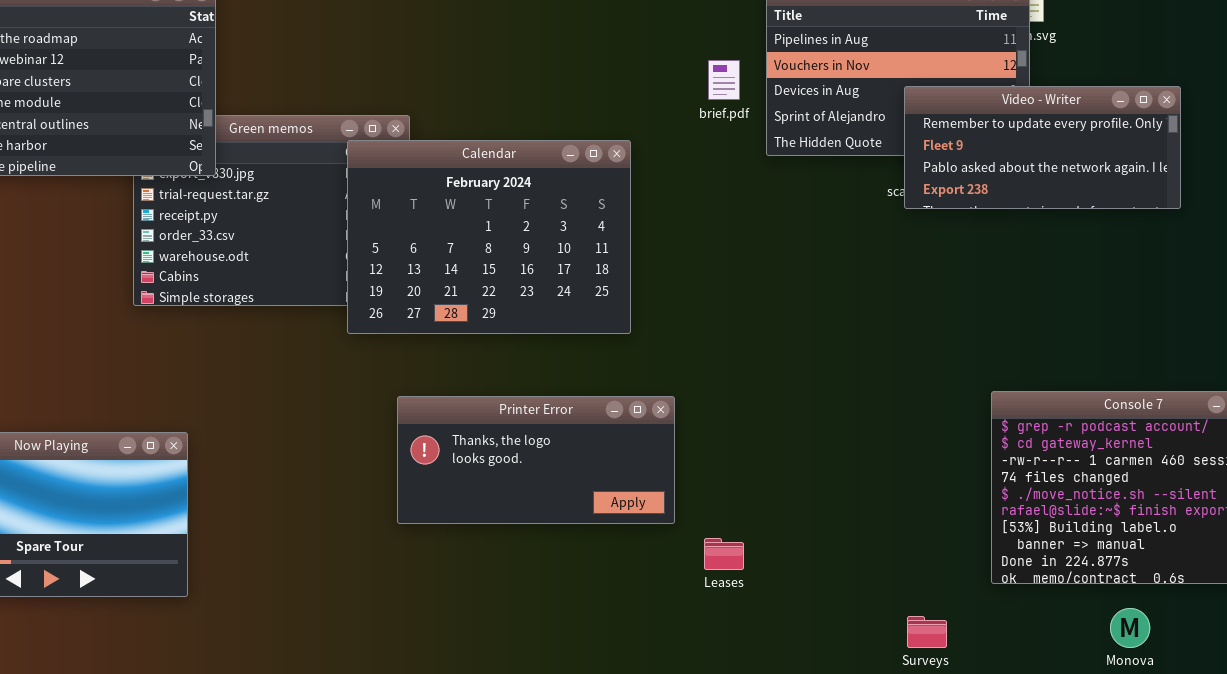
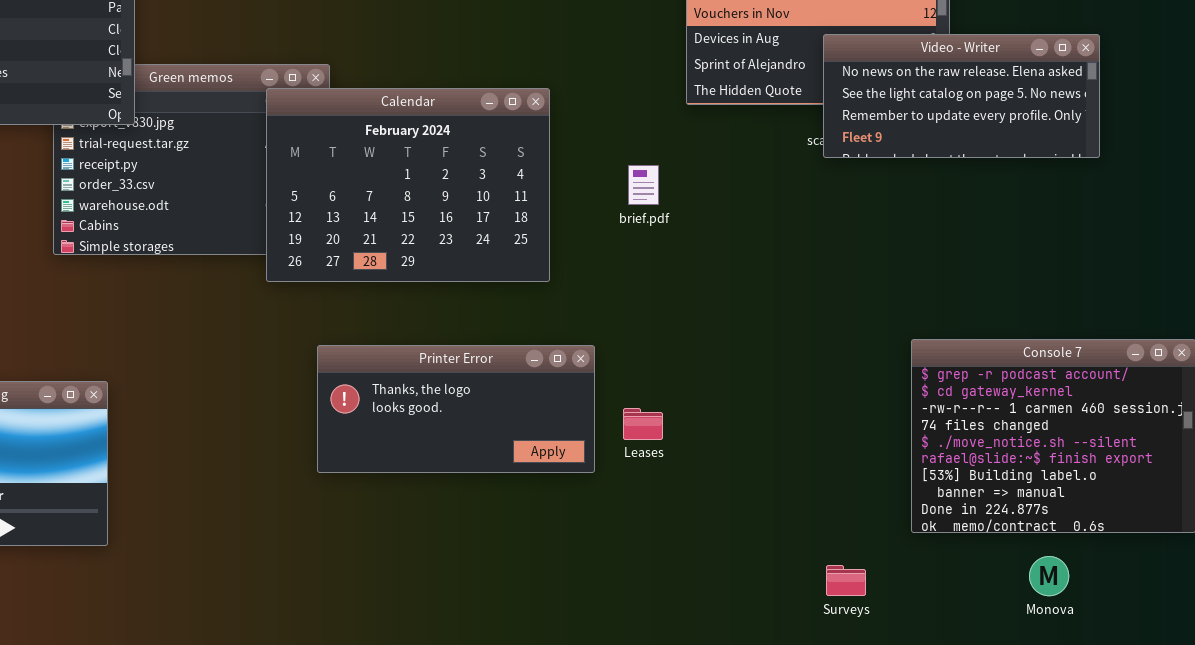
brief.pdf: [708,60,740,100] -> [628,165,659,205], moved
Video - Writer: [904,86,1181,209] -> [823,34,1100,158], scrolled up 2 rows
Leases: [704,538,744,570] -> [623,408,663,440], moved

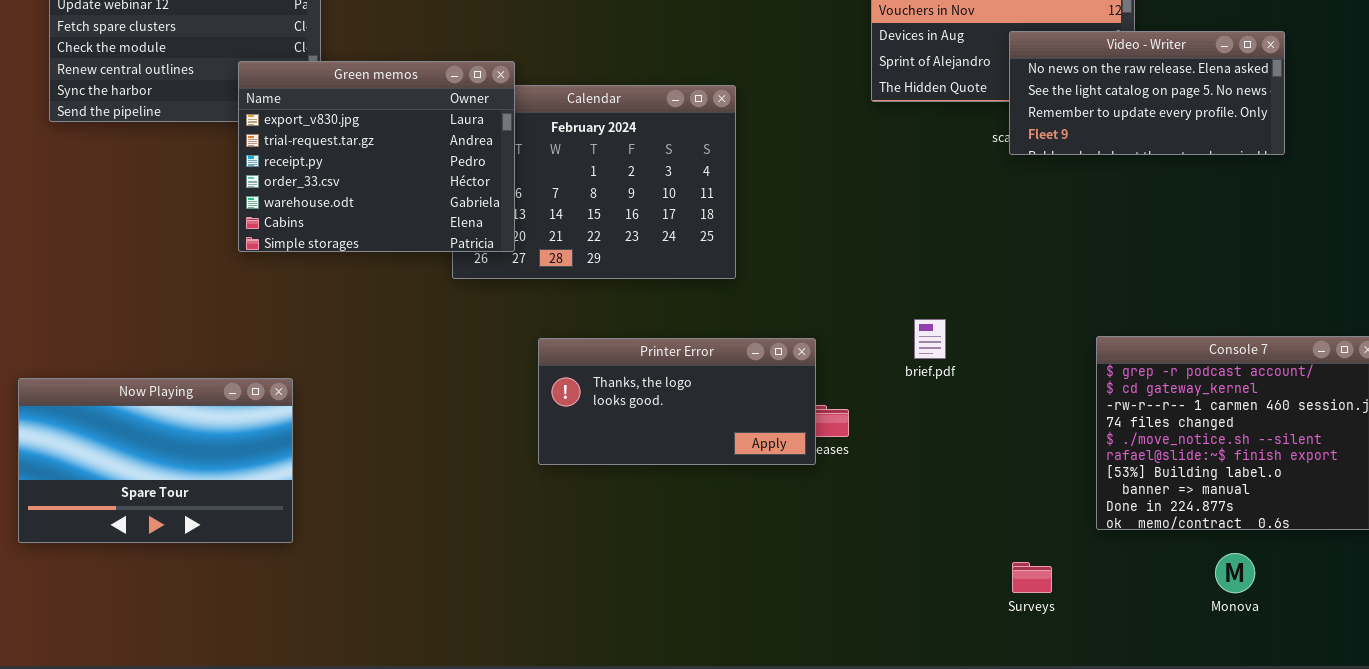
Green memos: [53,64,330,255] -> [238,61,515,252], raised
brief.pdf: [628,165,659,205] -> [914,319,946,359], moved
Printer Error: [317,345,595,473] -> [538,338,816,465], moved

